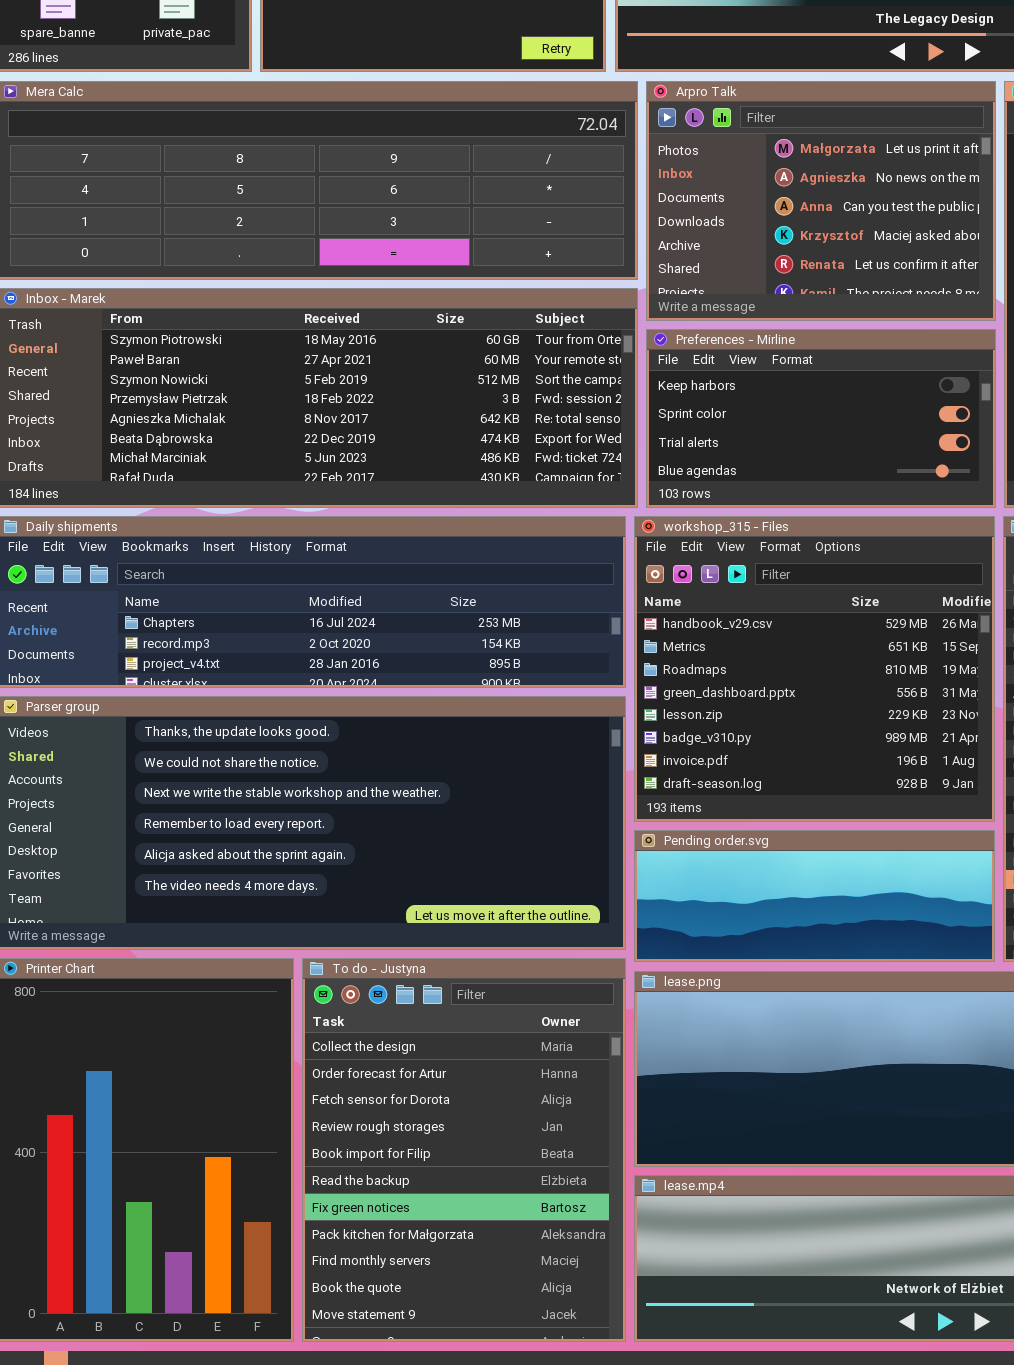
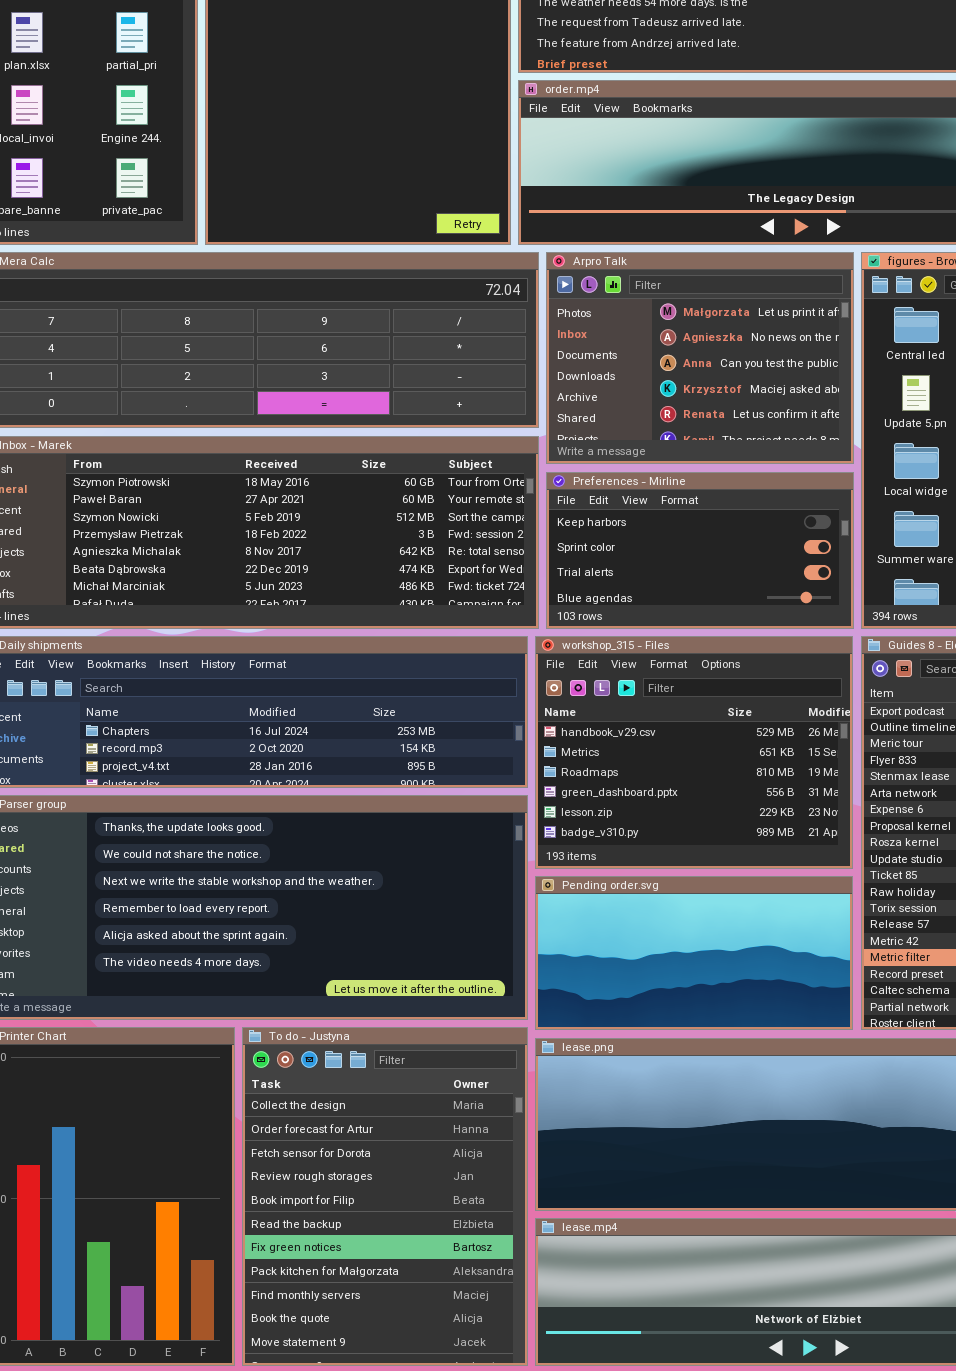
workshop_315 - Files: [634,516,995,822] -> [535,636,853,869], resized
Pending order.svg: [634,830,995,962] -> [535,876,853,1030], resized

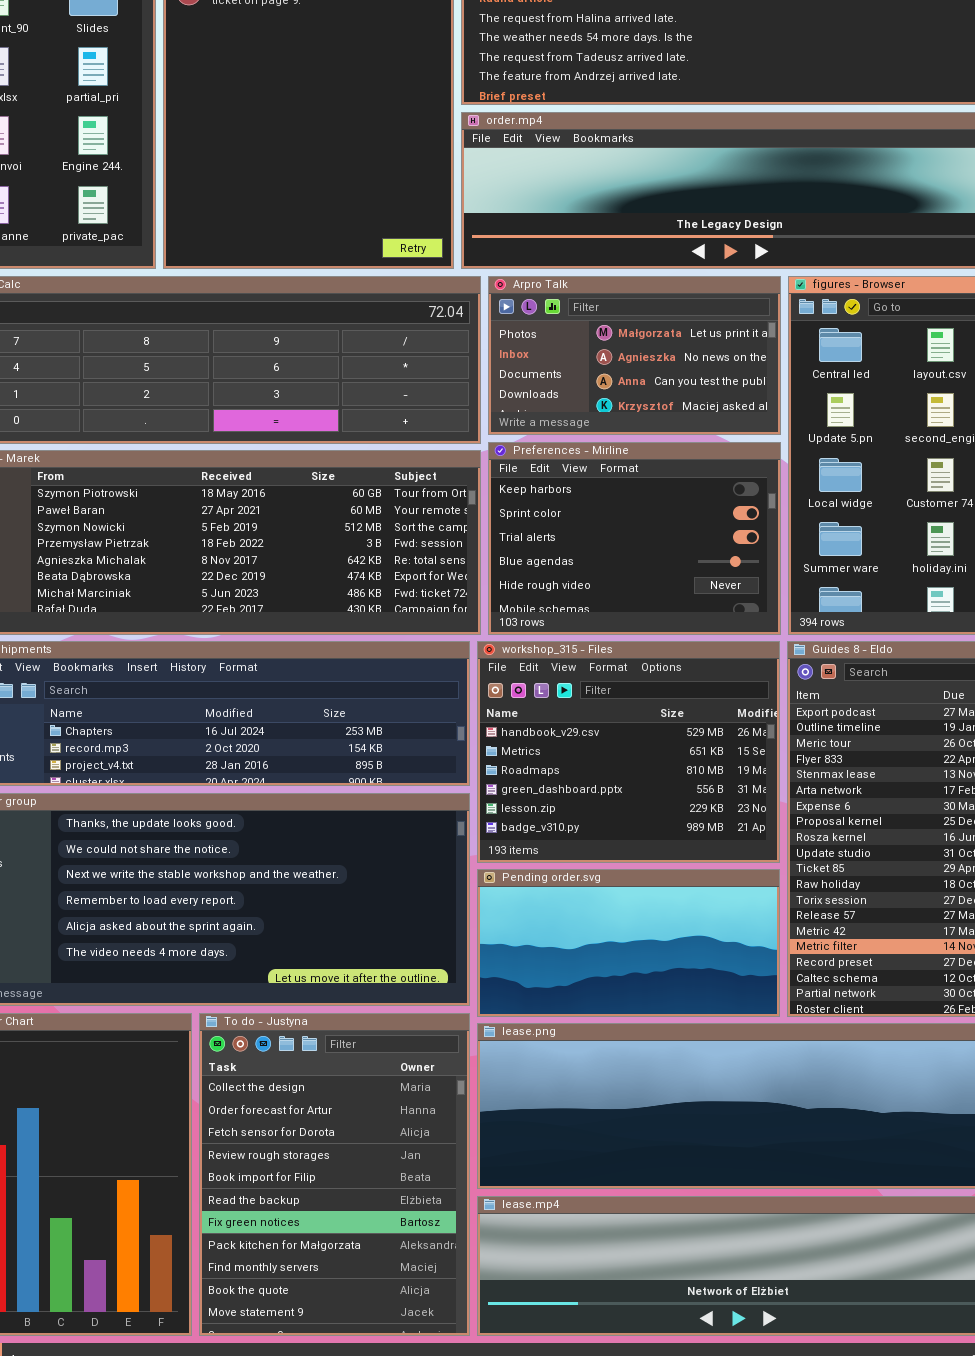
Arpro Talk: [546,252,854,464] -> [488,276,781,435], resized
Preferences - Mirline: [546,472,854,629] -> [488,442,781,635], resized

